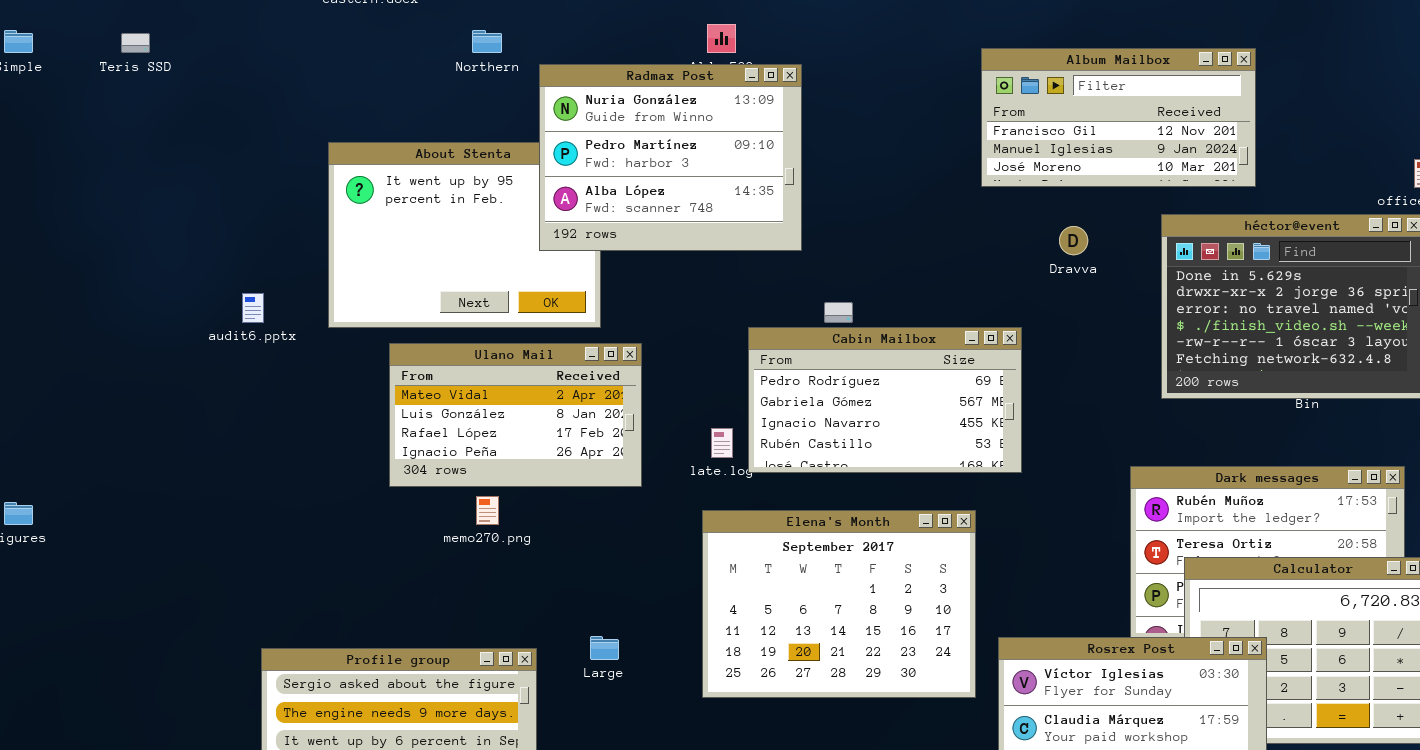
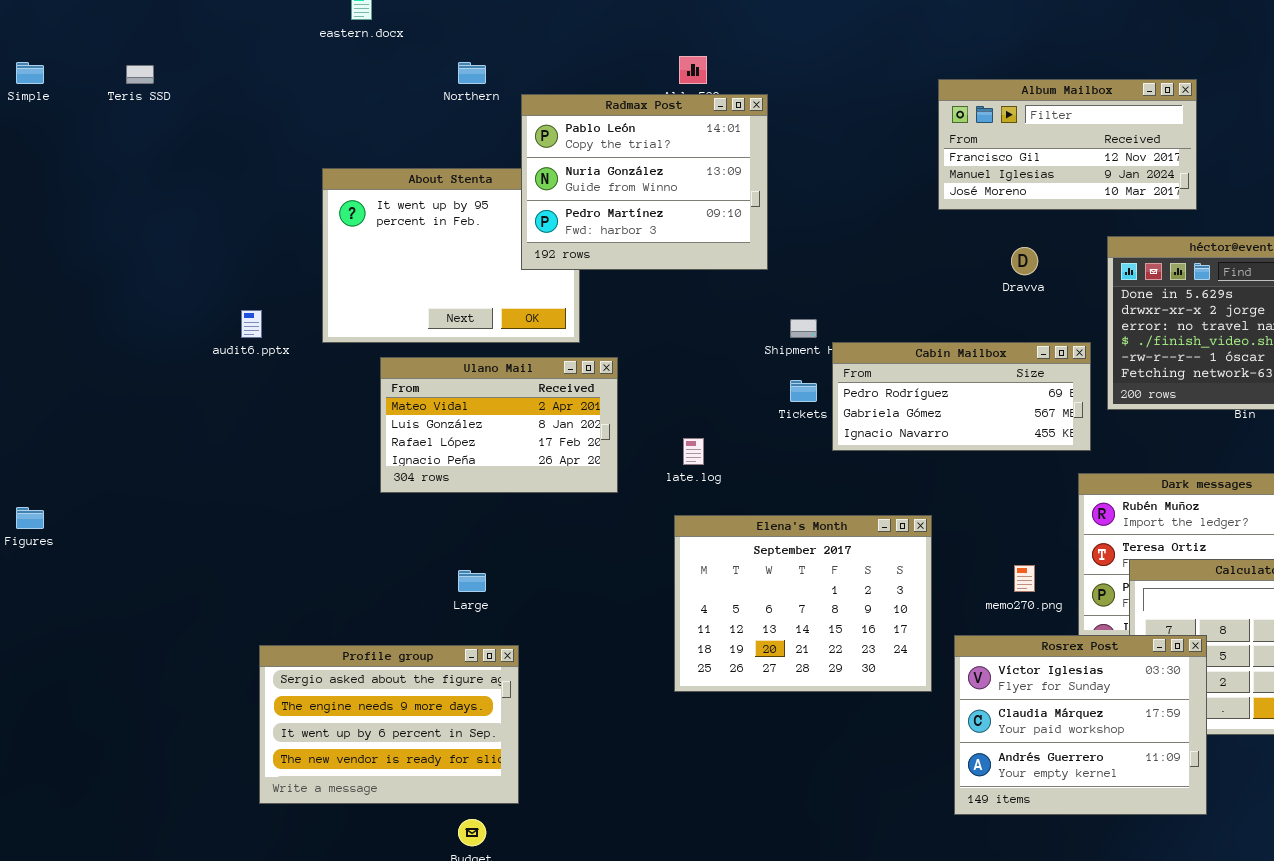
Radmax Post: [539,64,802,251] -> [521,94,768,270], scrolled up 1 row
Cabin Mailbox: [748,327,1022,473] -> [832,342,1091,451], moved, resized
memo270.png: [476,496,499,525] -> [1014,565,1035,592], moved
Large: [590,636,619,660] -> [458,570,486,592], moved

